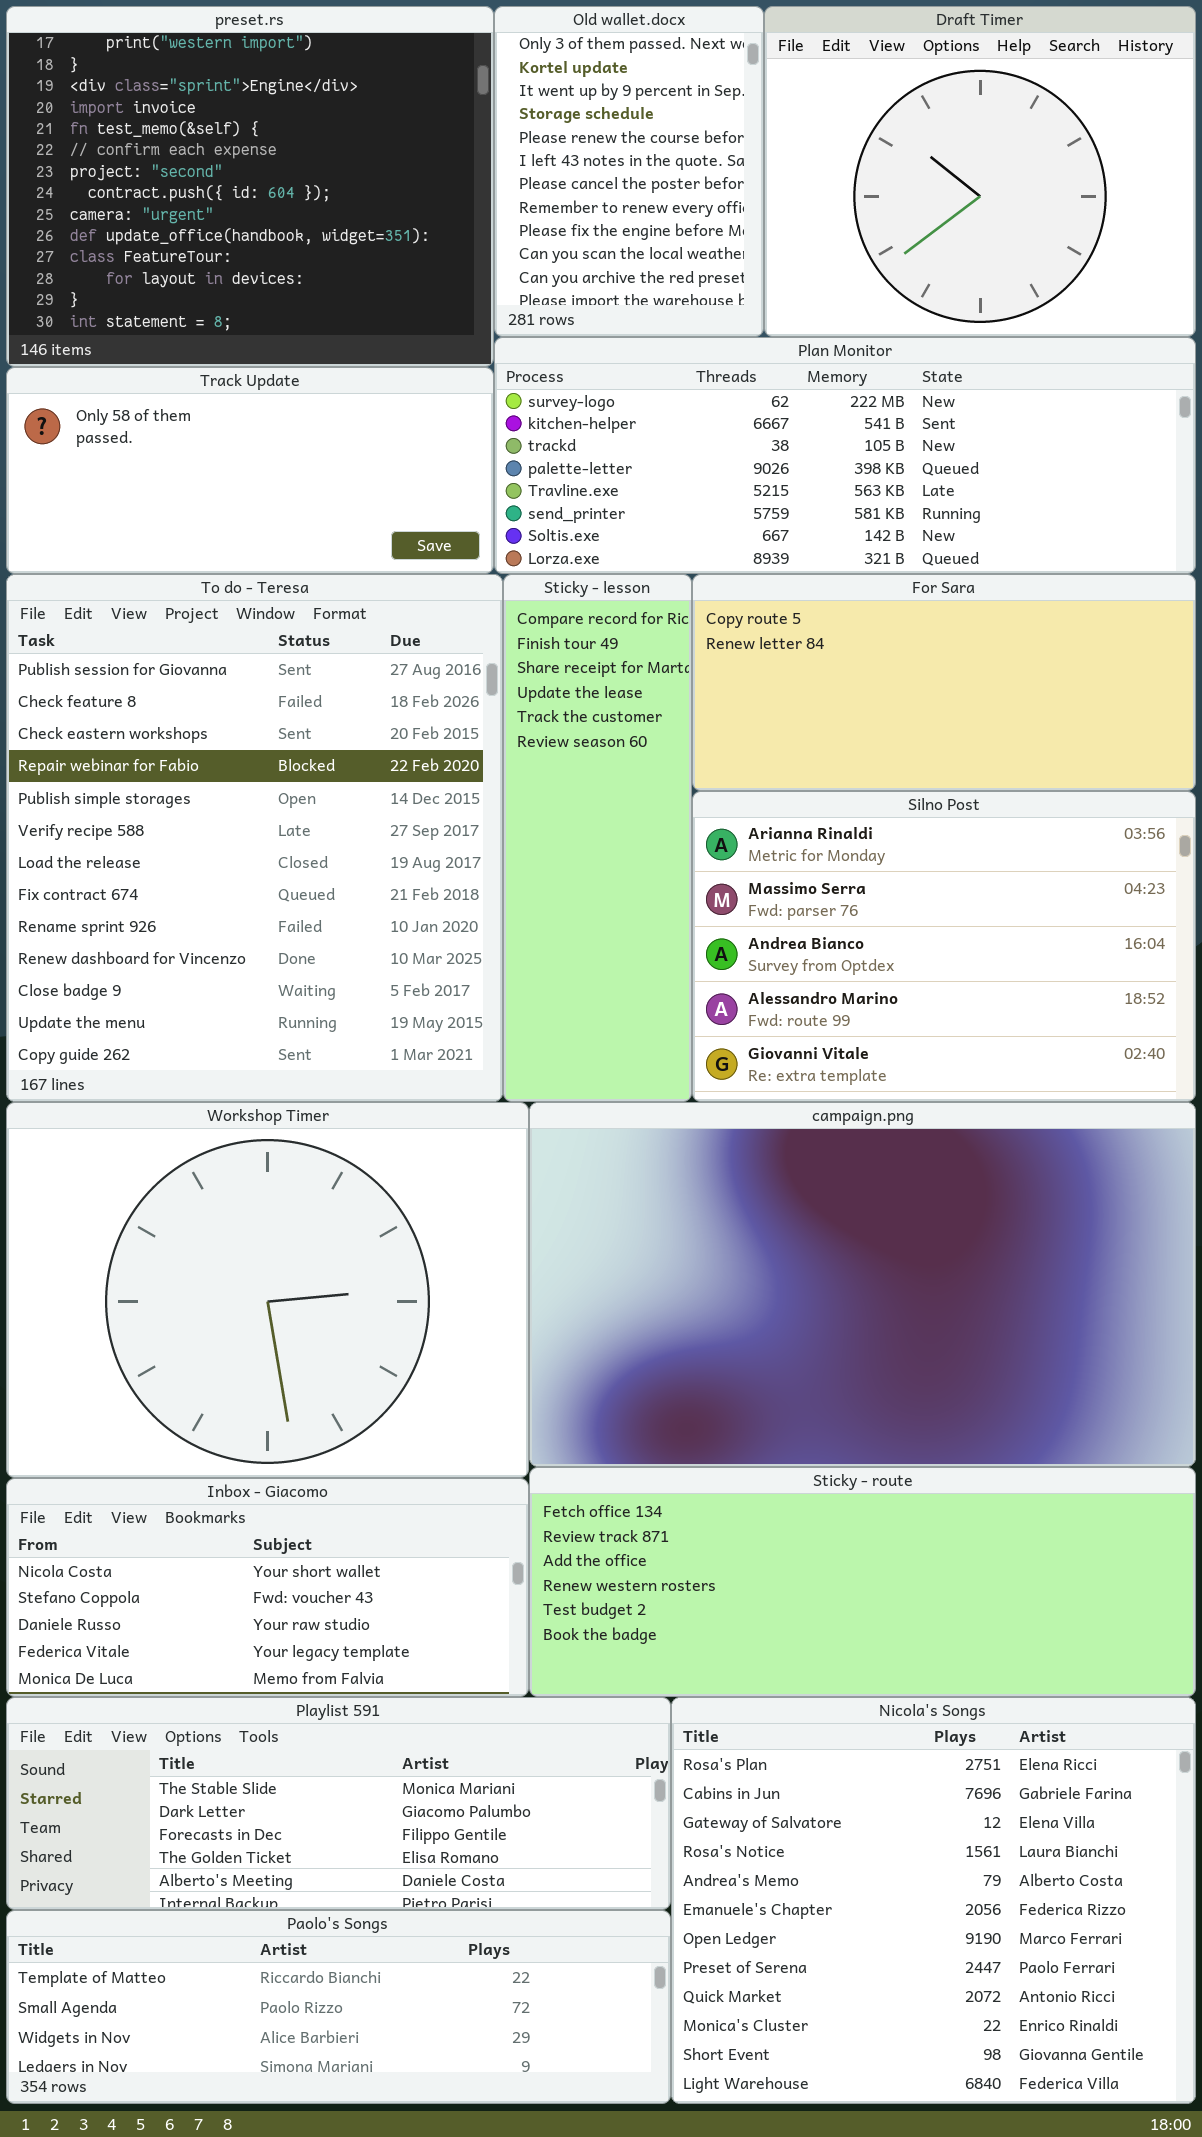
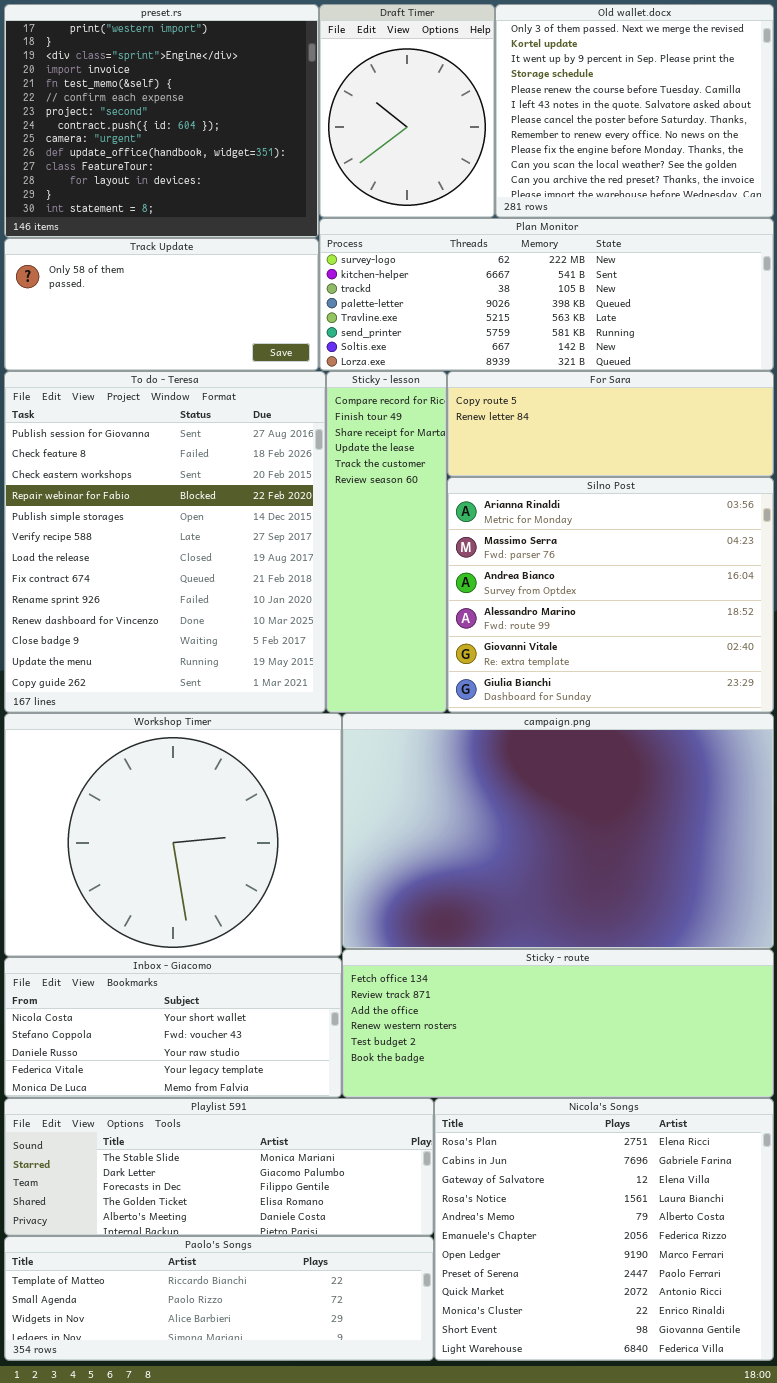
Old wallet.docx: [494,6,764,337] -> [495,4,774,218], moved, resized
Draft Timer: [764,6,1196,337] -> [319,4,495,218], moved, resized
For Sara: [692,574,1196,791] -> [447,371,774,477], resized
Silno Post: [692,791,1196,1102] -> [447,477,774,713], resized

